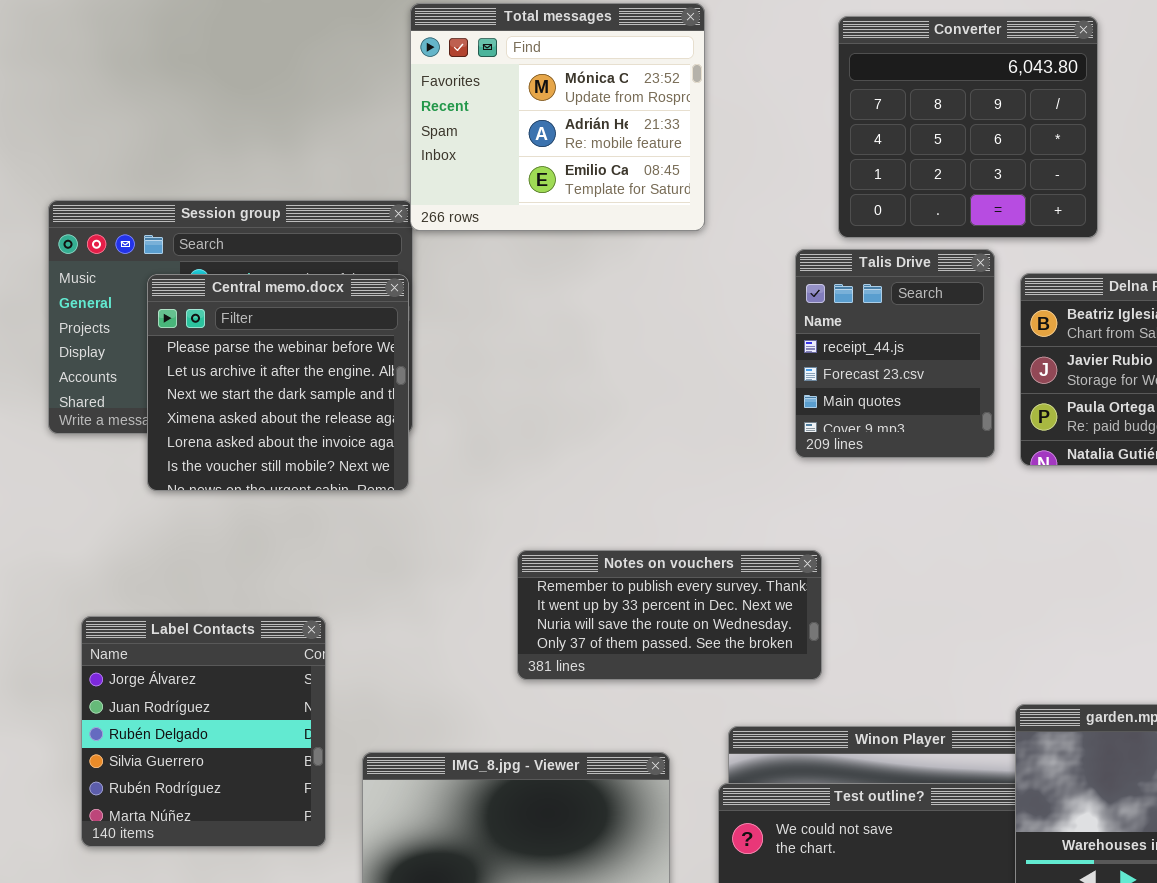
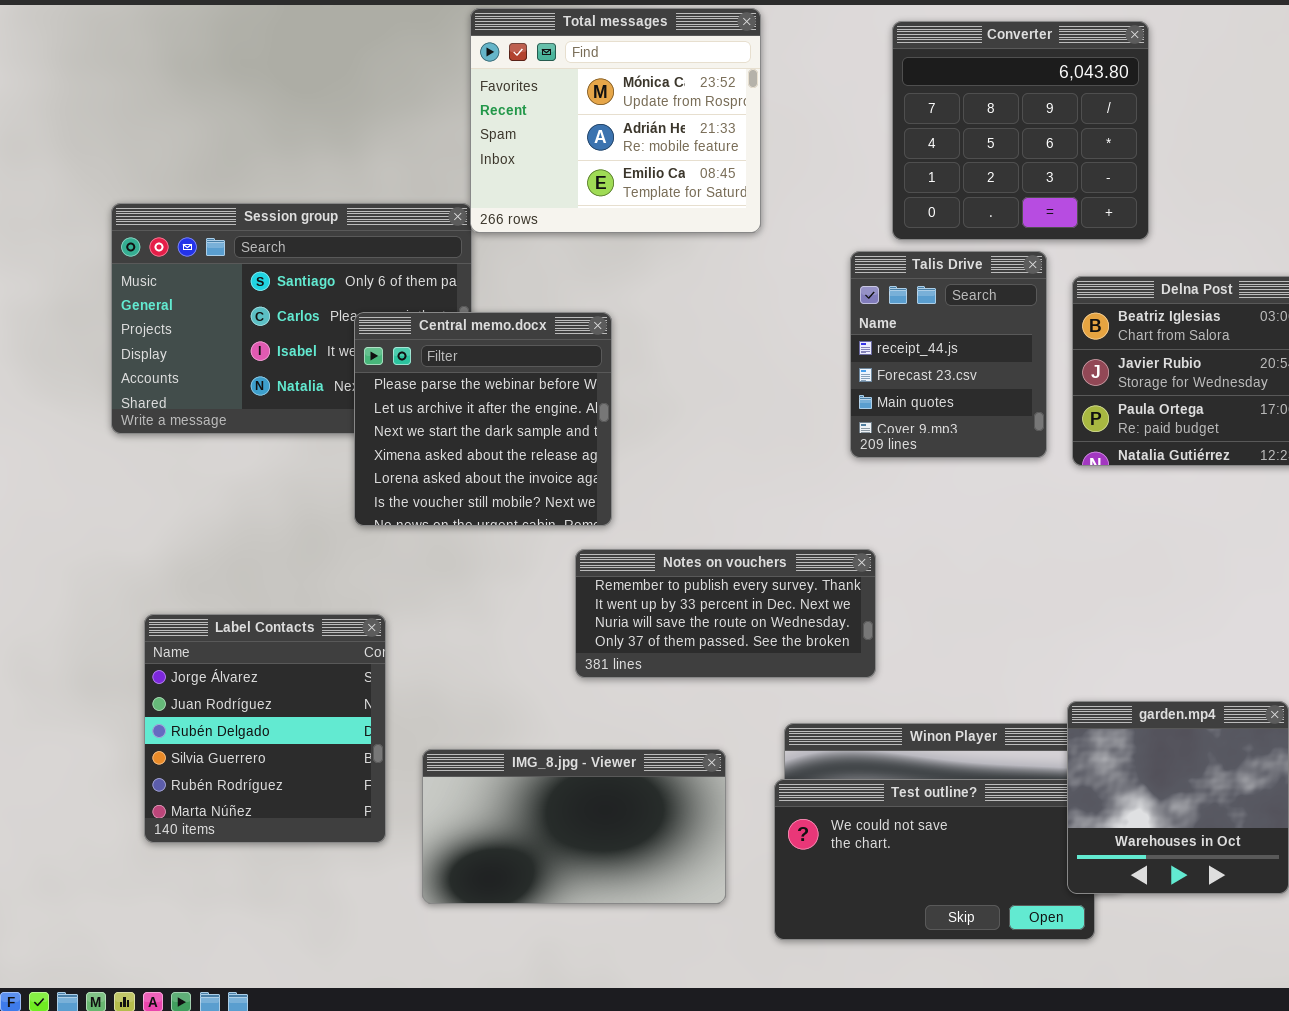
Central memo.docx: [147,274,409,491] -> [354,312,612,526], moved

